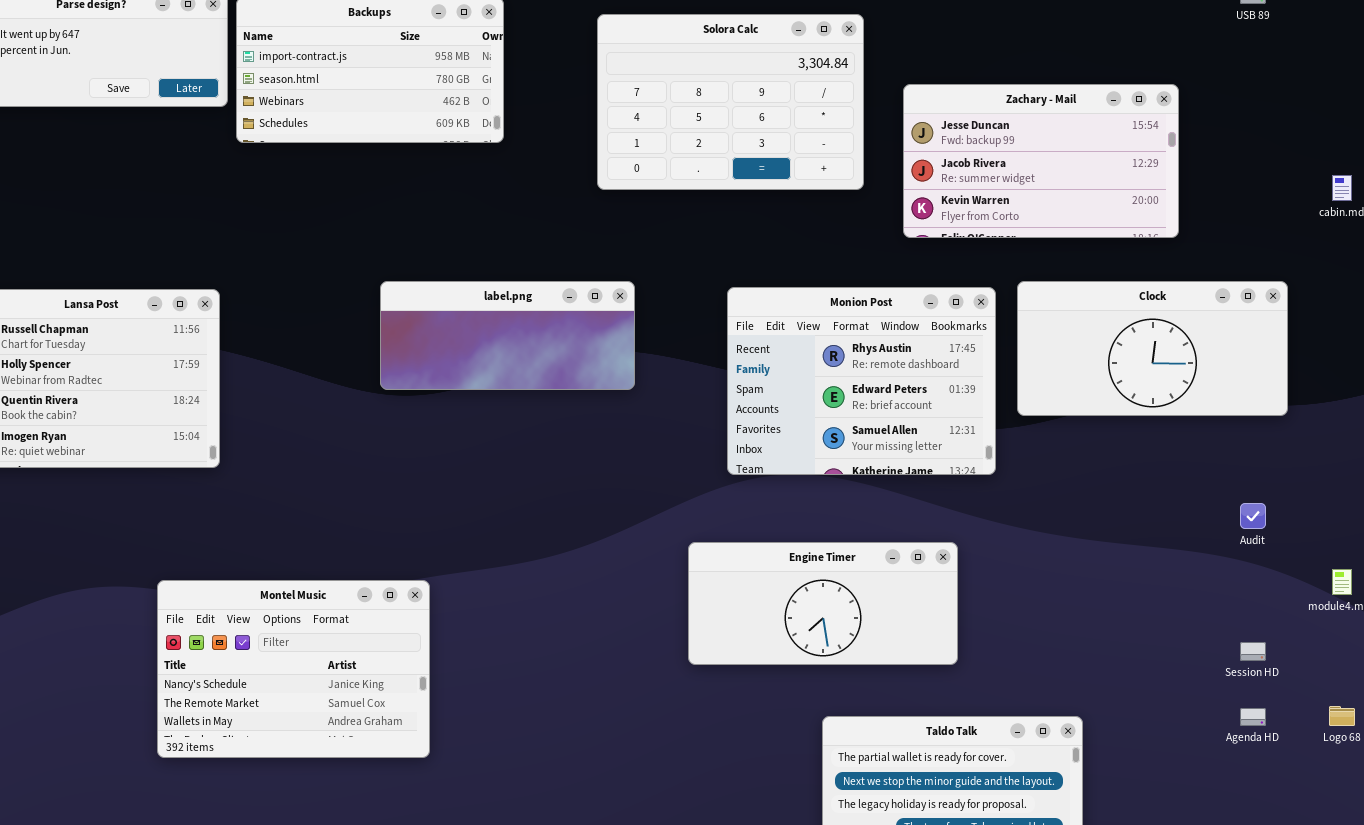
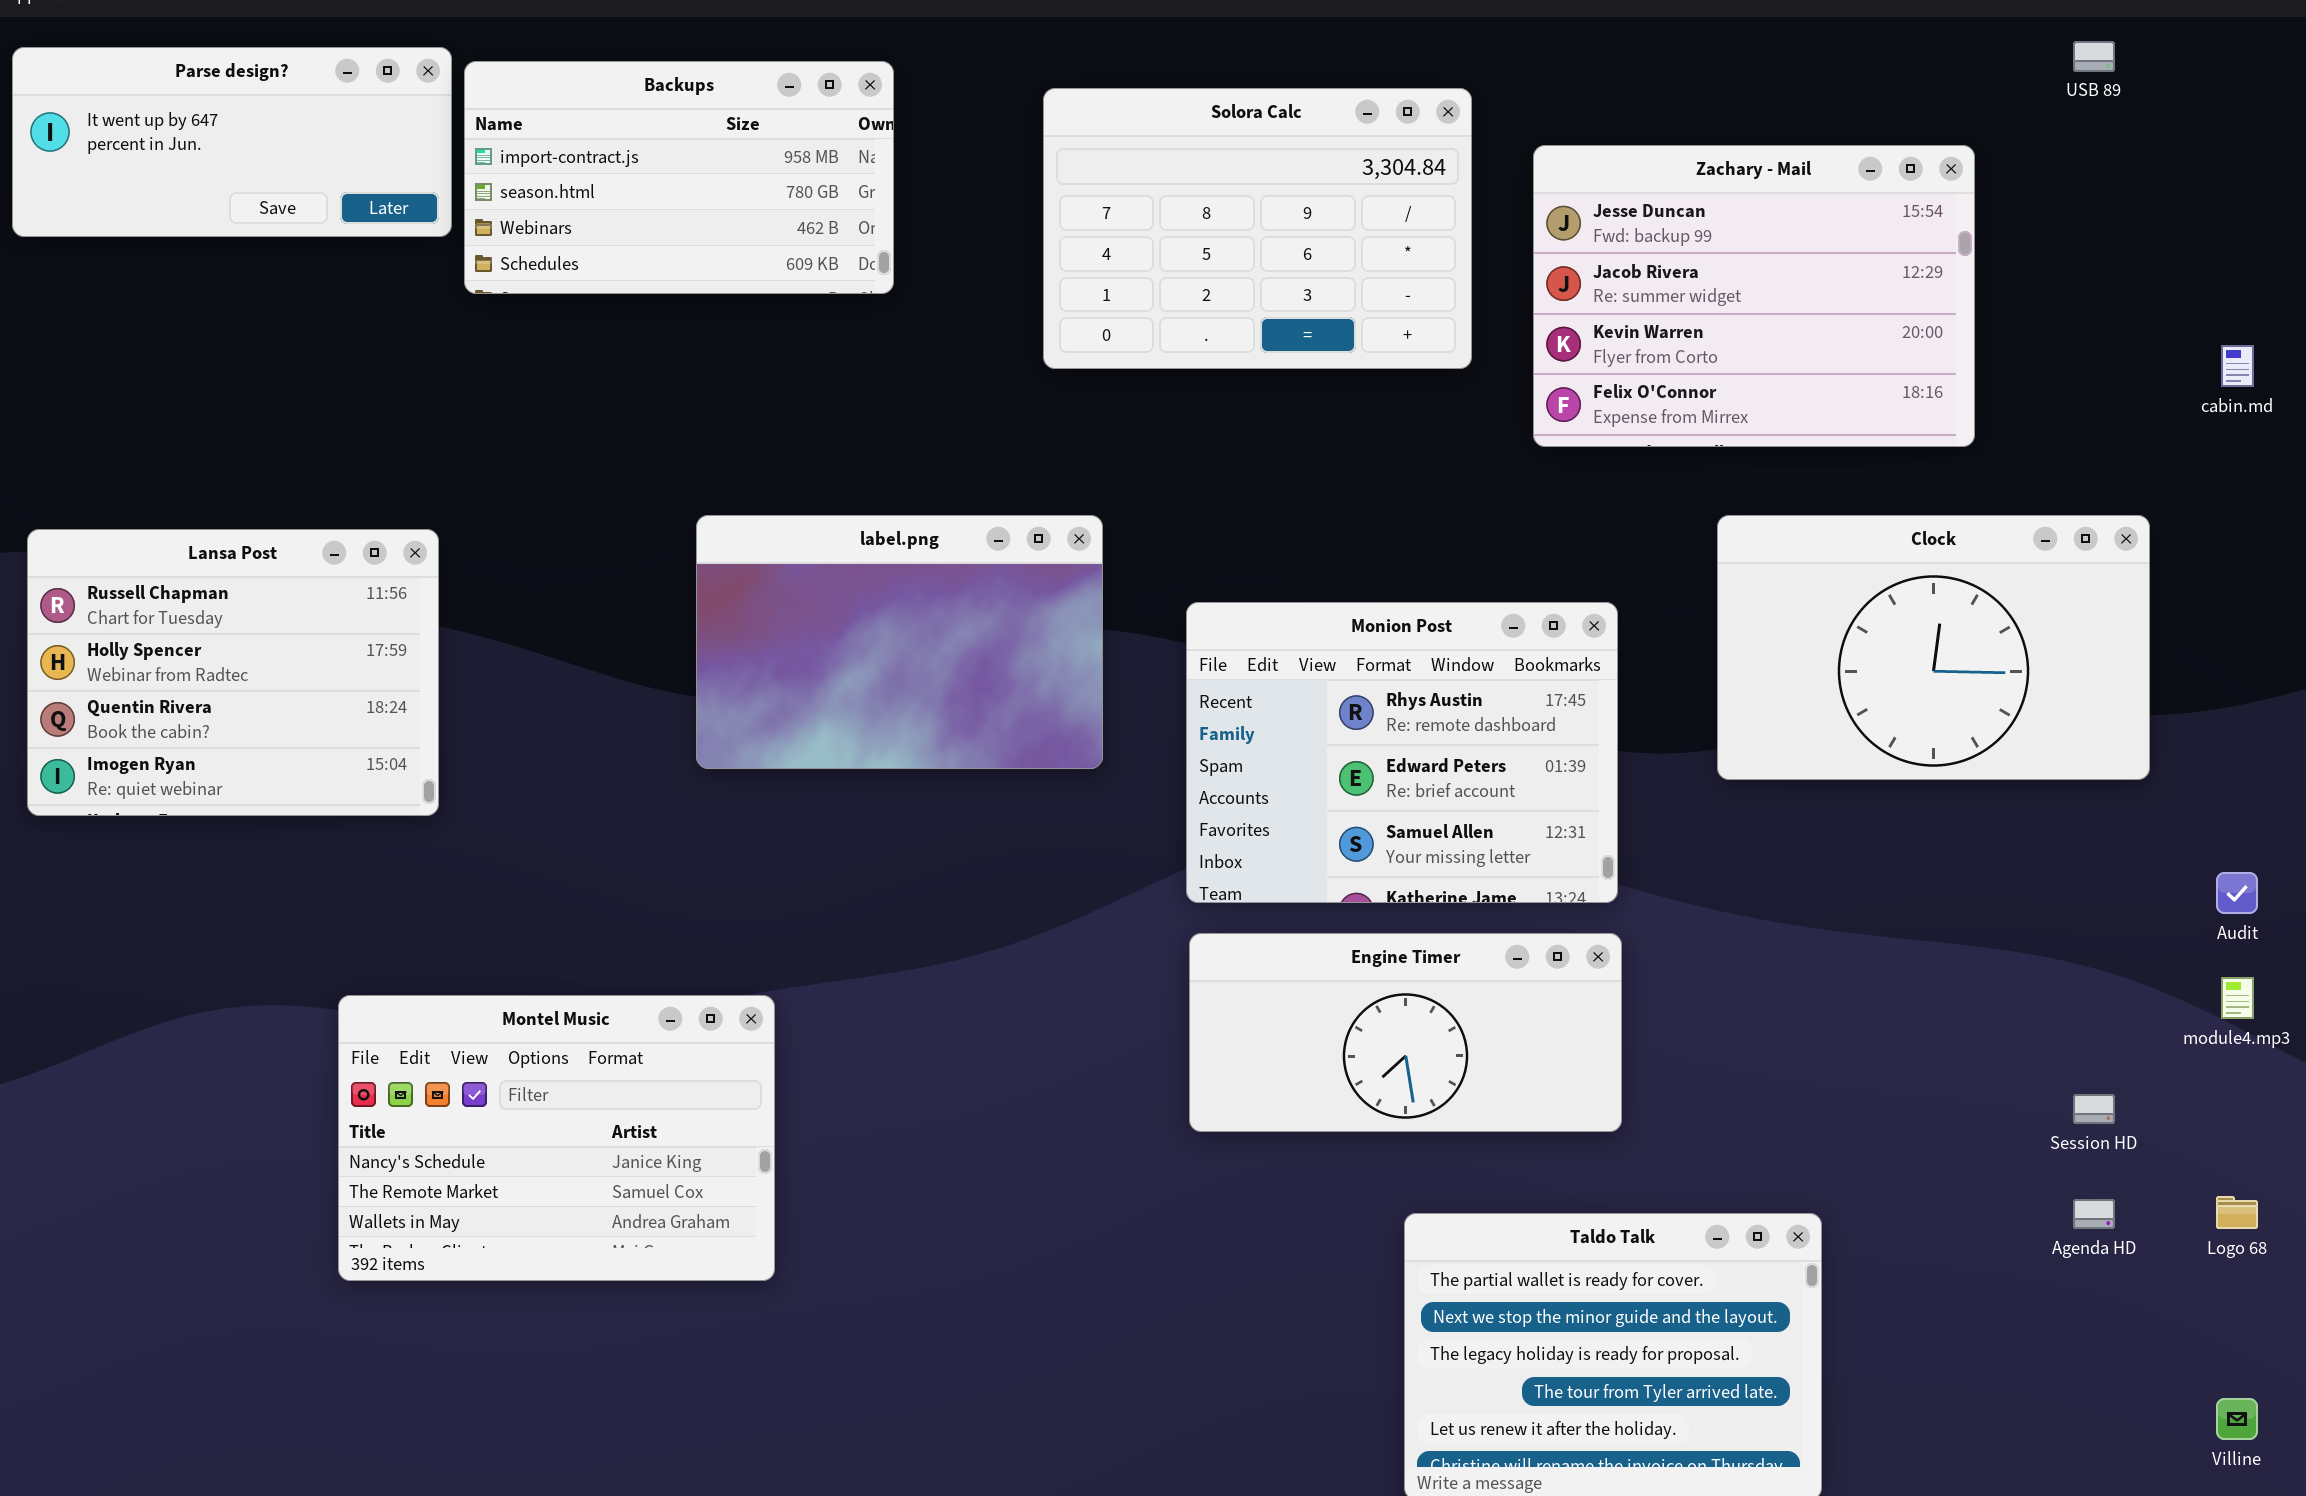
Zachary - Mail: [903,84,1179,238] -> [1533,145,1975,447], resized
label.png: [380,281,635,390] -> [696,515,1103,769], resized
Clock: [1017,281,1288,416] -> [1717,515,2150,780], resized
Monion Post: [727,287,996,475] -> [1186,602,1618,903], moved
Audit: [1240,503,1266,529] -> [2216,872,2258,914], moved

